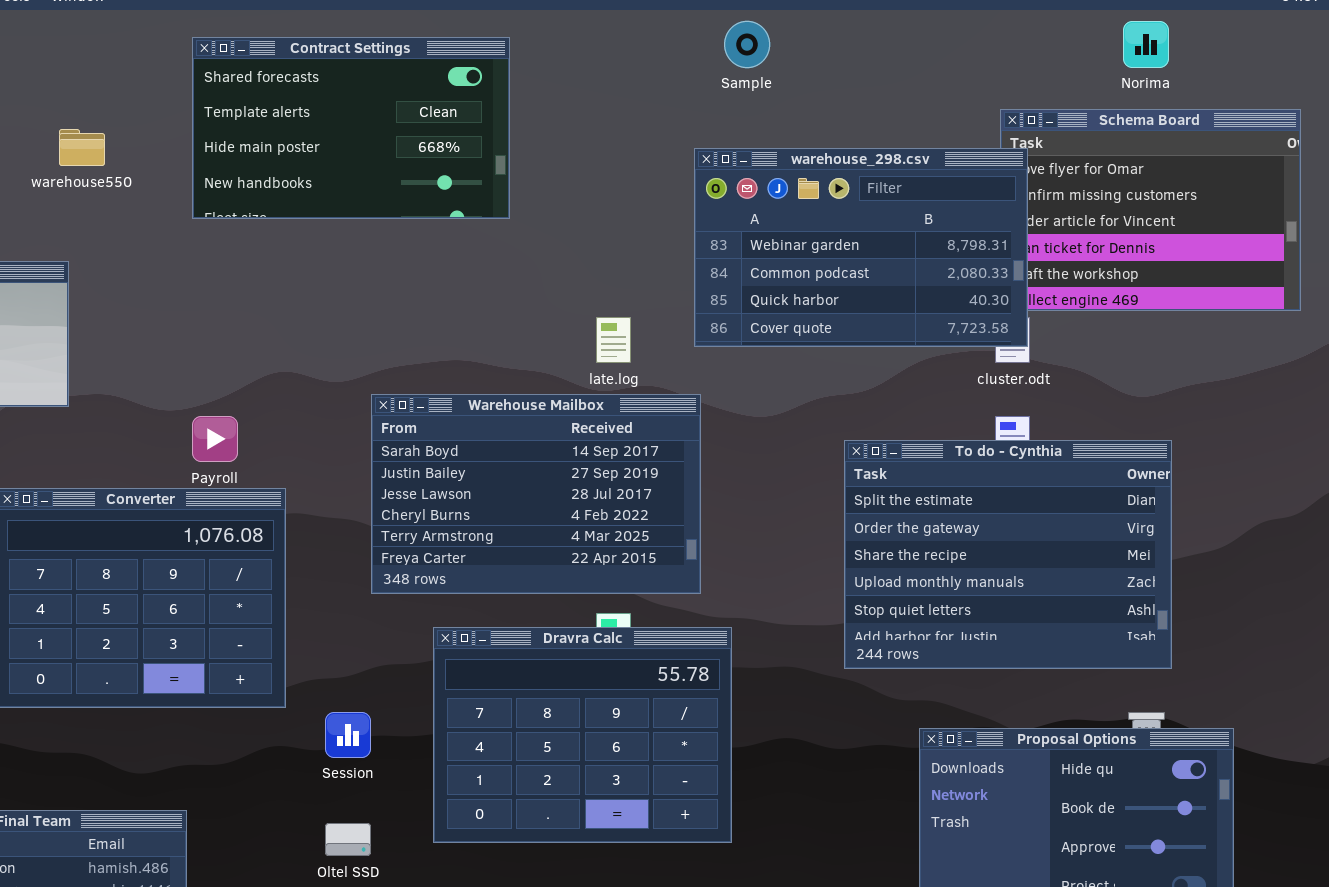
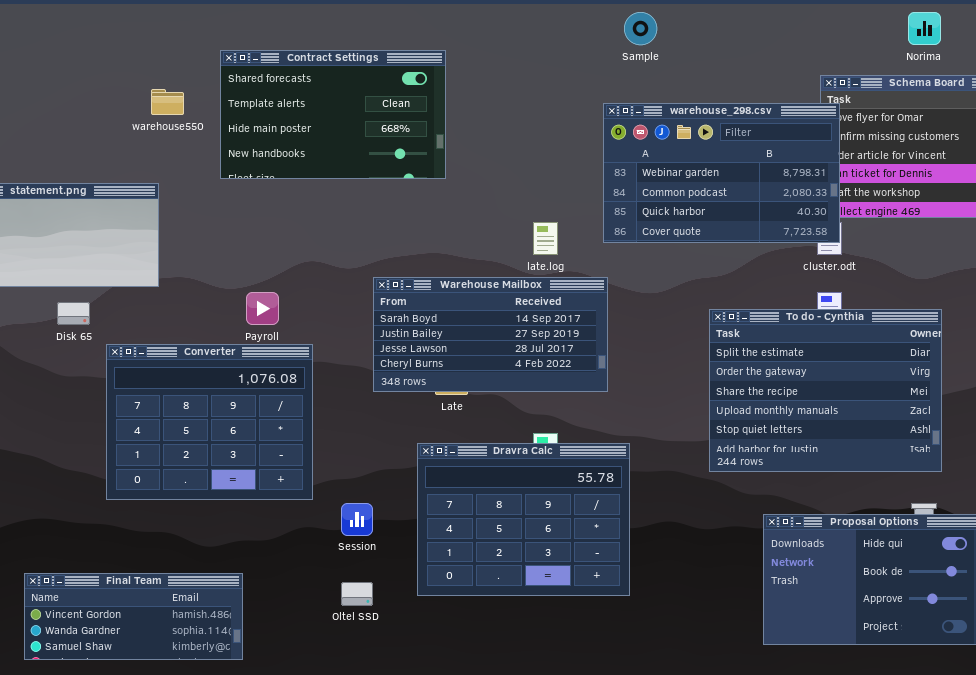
Contract Settings: [192,37,510,219] -> [220,50,446,179], moved
Warehouse Mailbox: [371,394,701,594] -> [373,277,608,392], resized

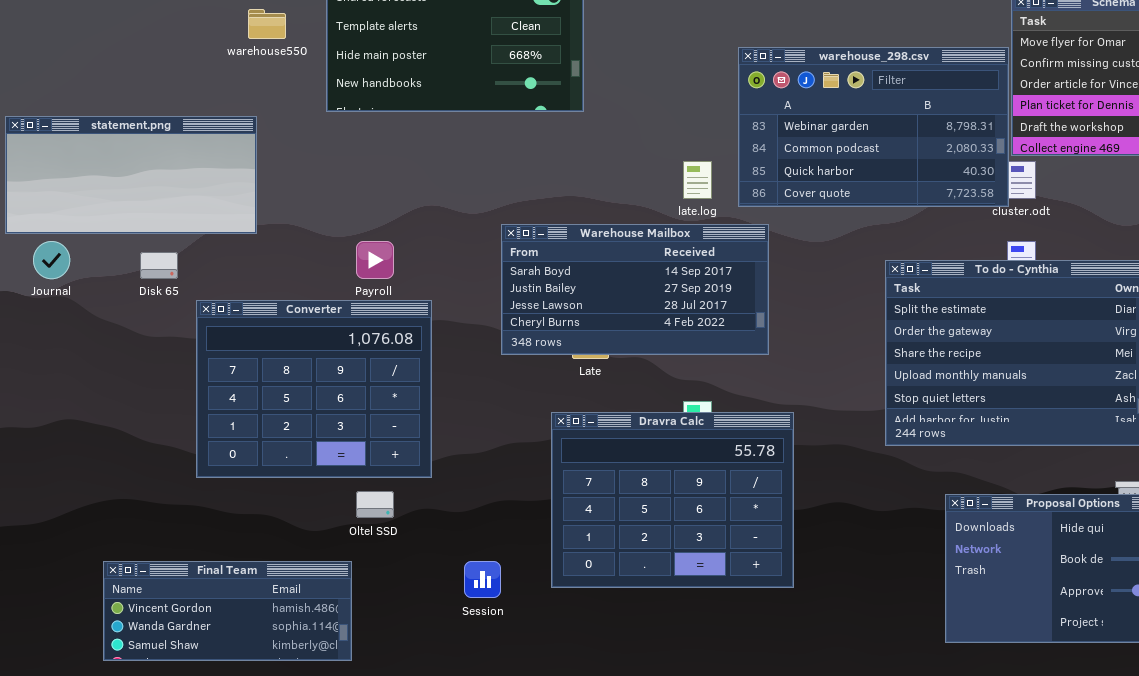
warehouse_298.csv: [603,103,840,243] -> [738,47,1009,207], moved
Session: [341,503,373,536] -> [464,561,501,598], moved
Oltel SSD: [341,582,373,606] -> [356,491,394,518], moved

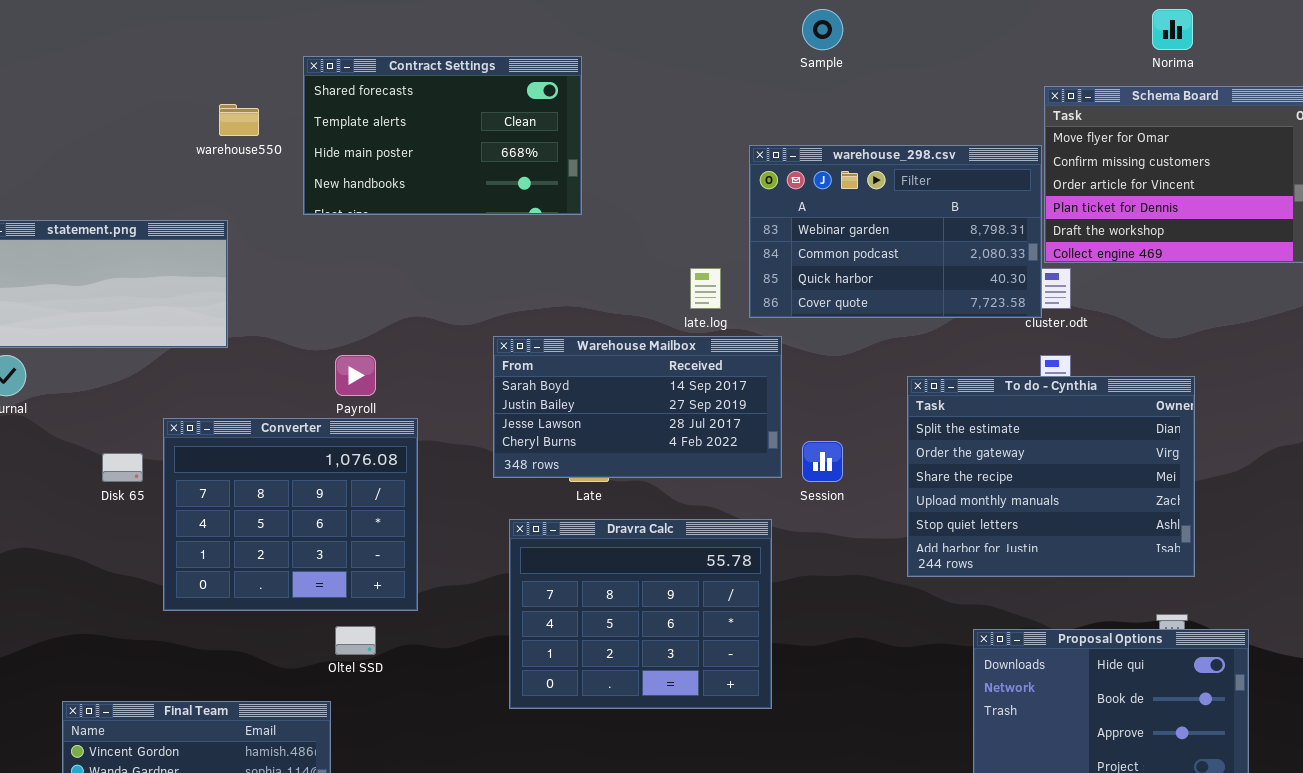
Disk 65: [140,252,178,279] -> [102,453,143,482], moved
Dravra Calc: [551,412,794,588] -> [509,519,772,709], moved
Session: [464,561,501,598] -> [802,441,843,482], moved

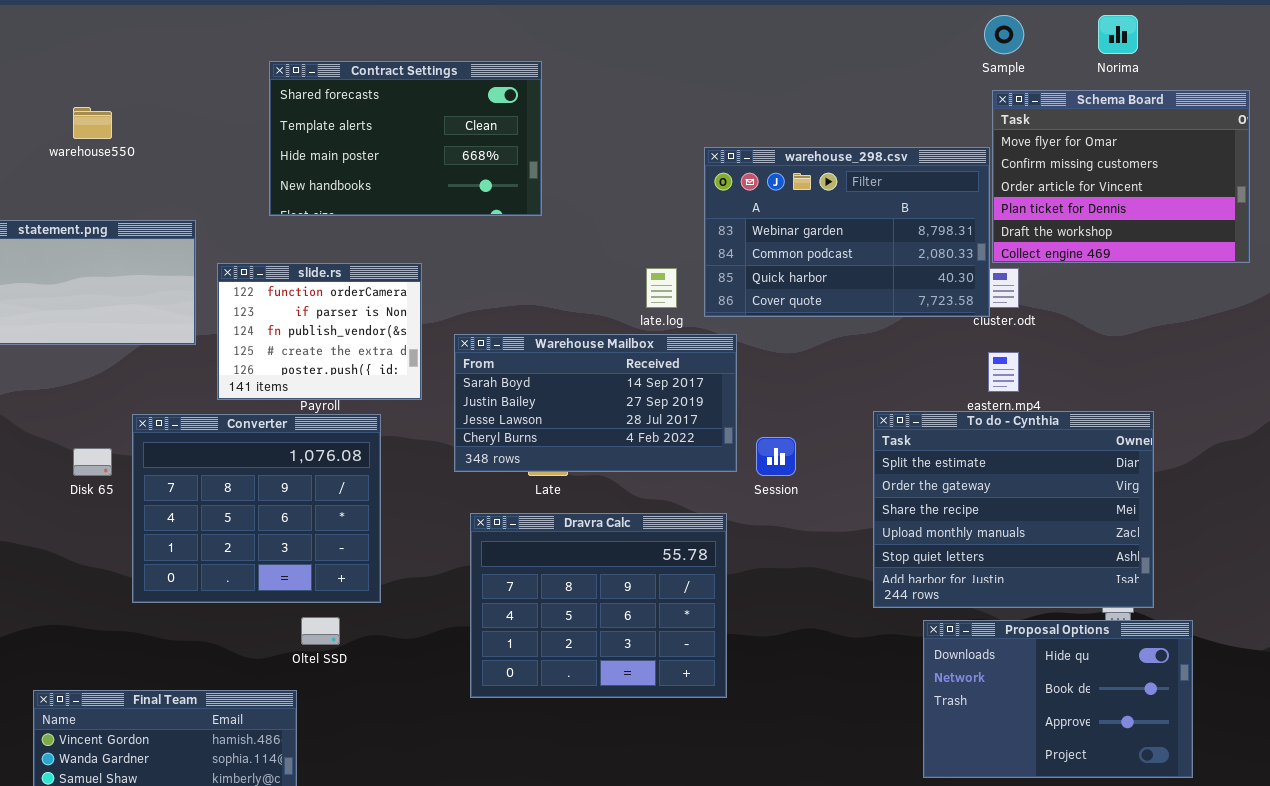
Sample: [802,9,843,50] -> [984,15,1024,54], moved
warehouse550: [219,104,259,136] -> [73,107,112,139], moved
slide.rs: none -> [217,263,422,400], opened
To do - Cynthia: [907,376,1195,577] -> [873,411,1154,608], moved

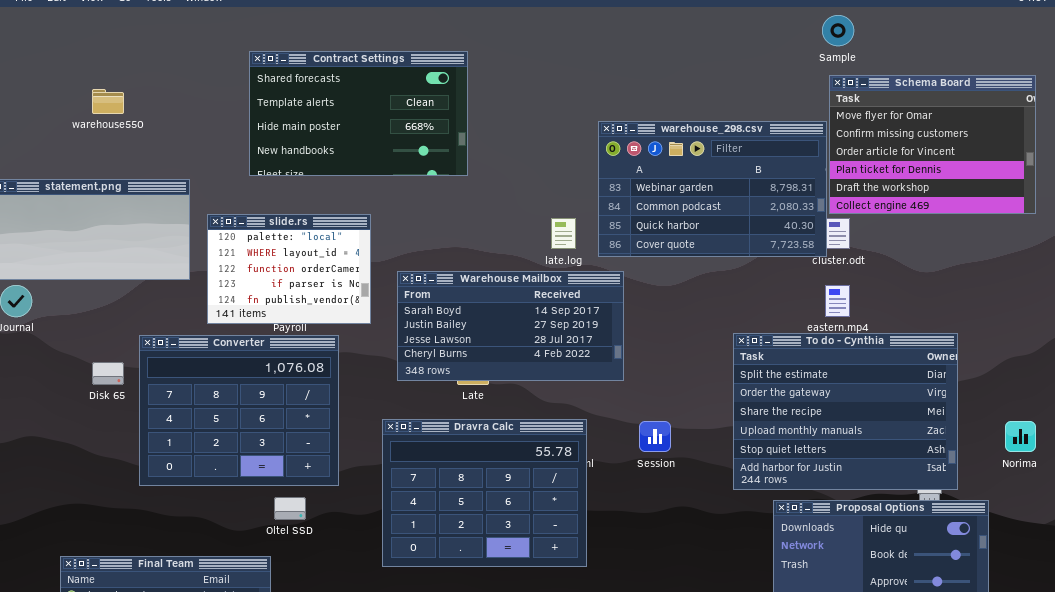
Norima: [1098,15,1138,54] -> [1005,421,1036,452], moved
slide.rs: [217,263,422,400] -> [207,214,371,324], scrolled up 2 rows
Session: [756,437,796,476] -> [639,421,671,452], moved
Dravra Calc: [470,513,727,698] -> [382,419,587,567], moved

